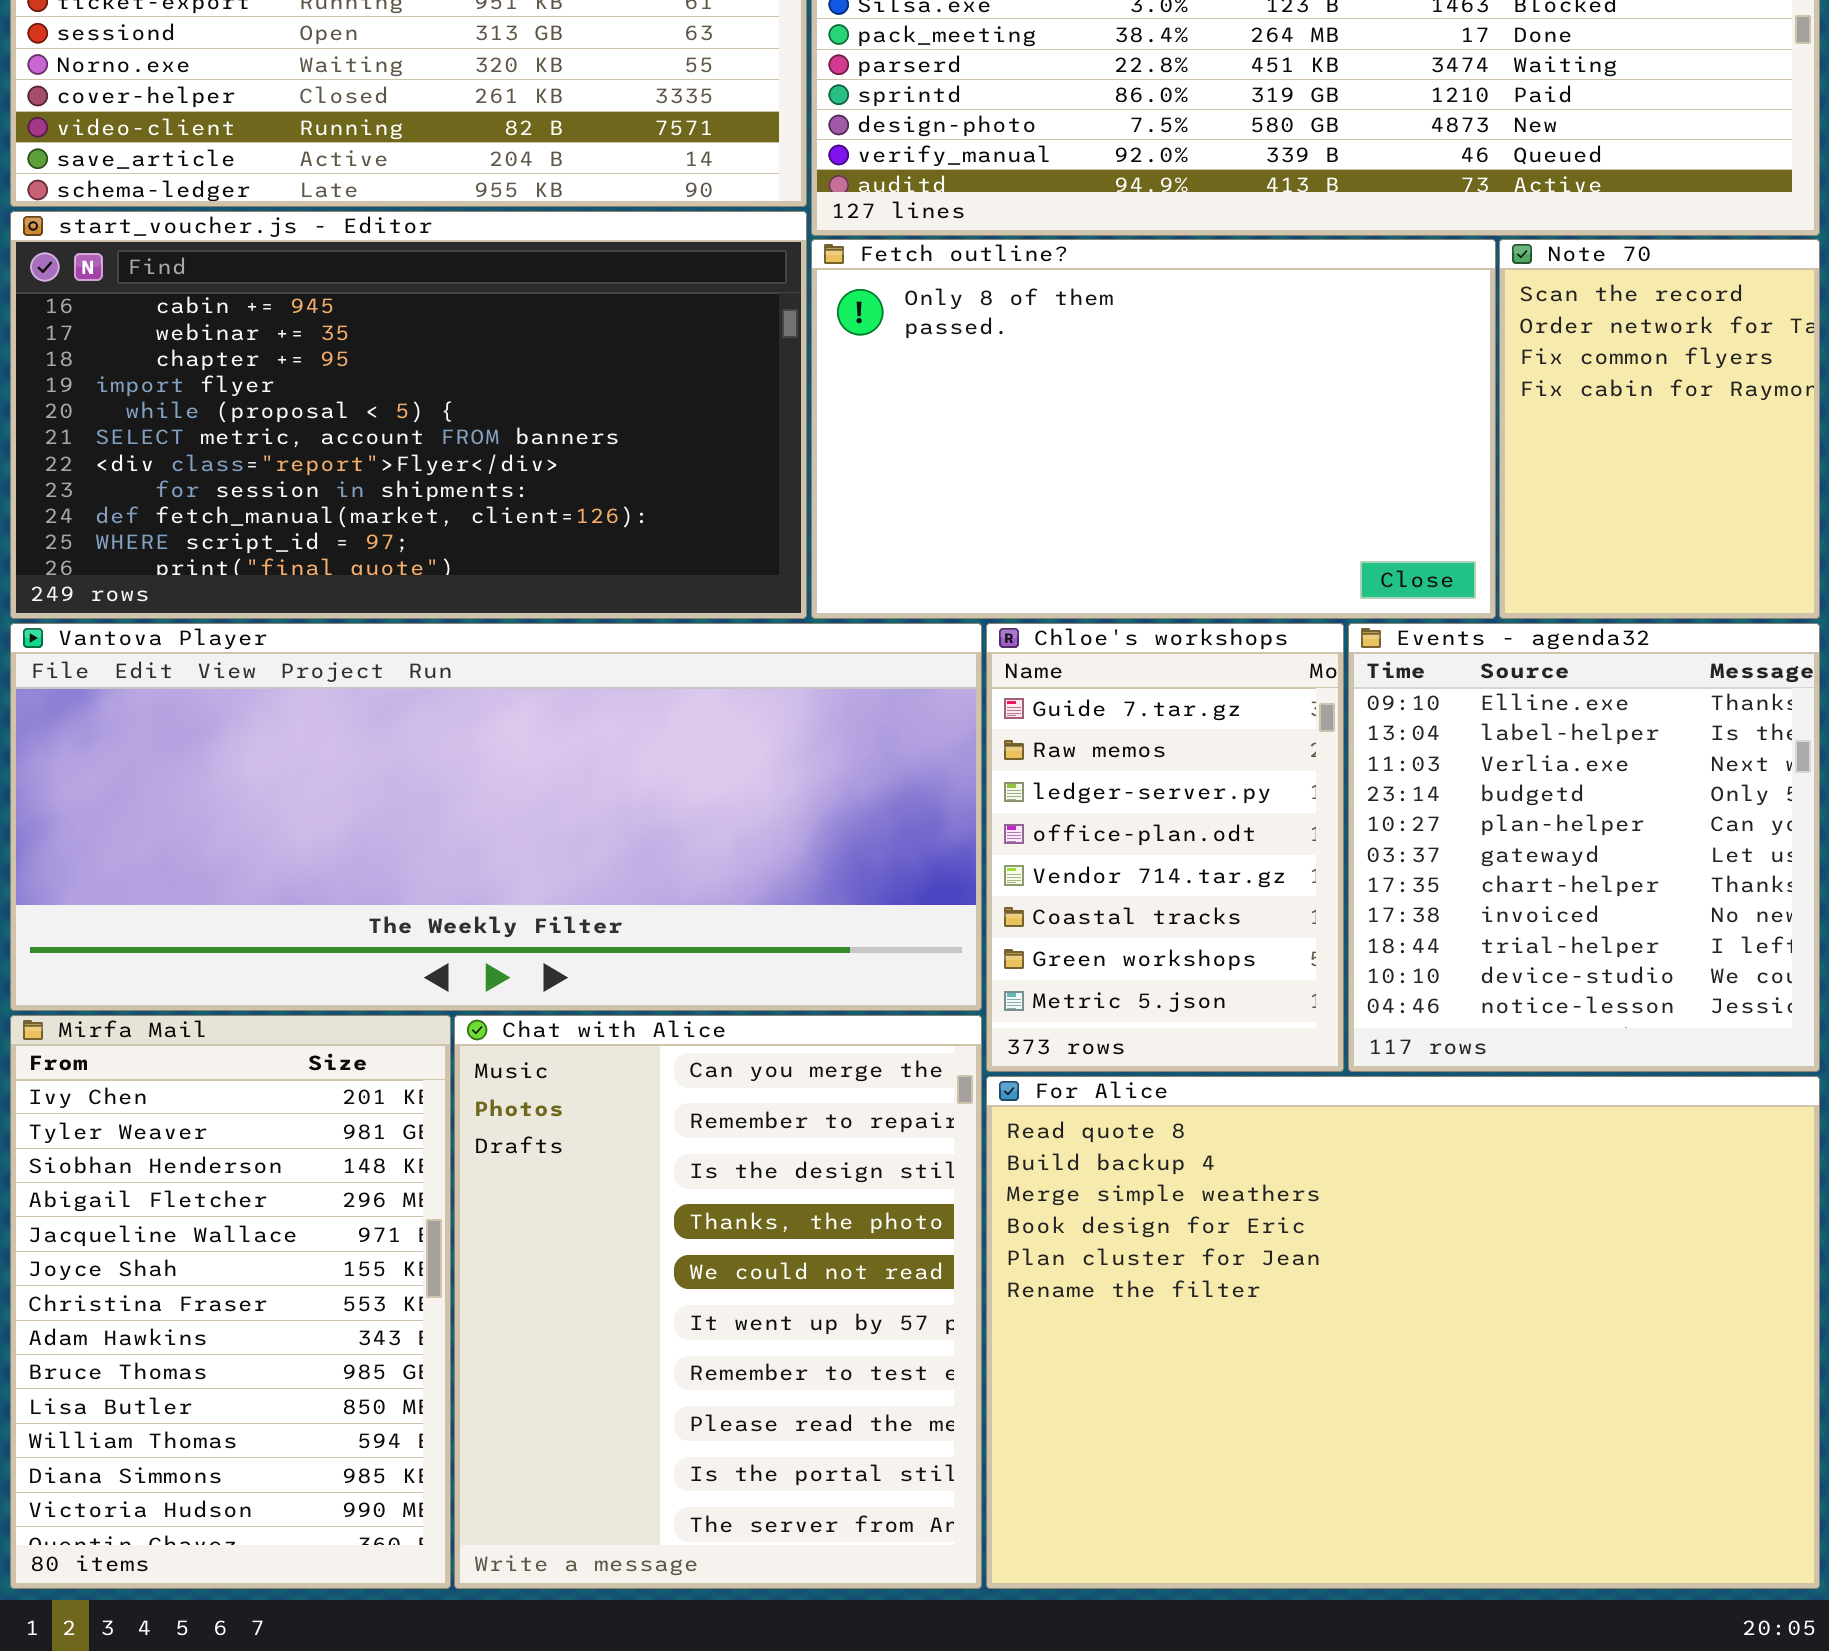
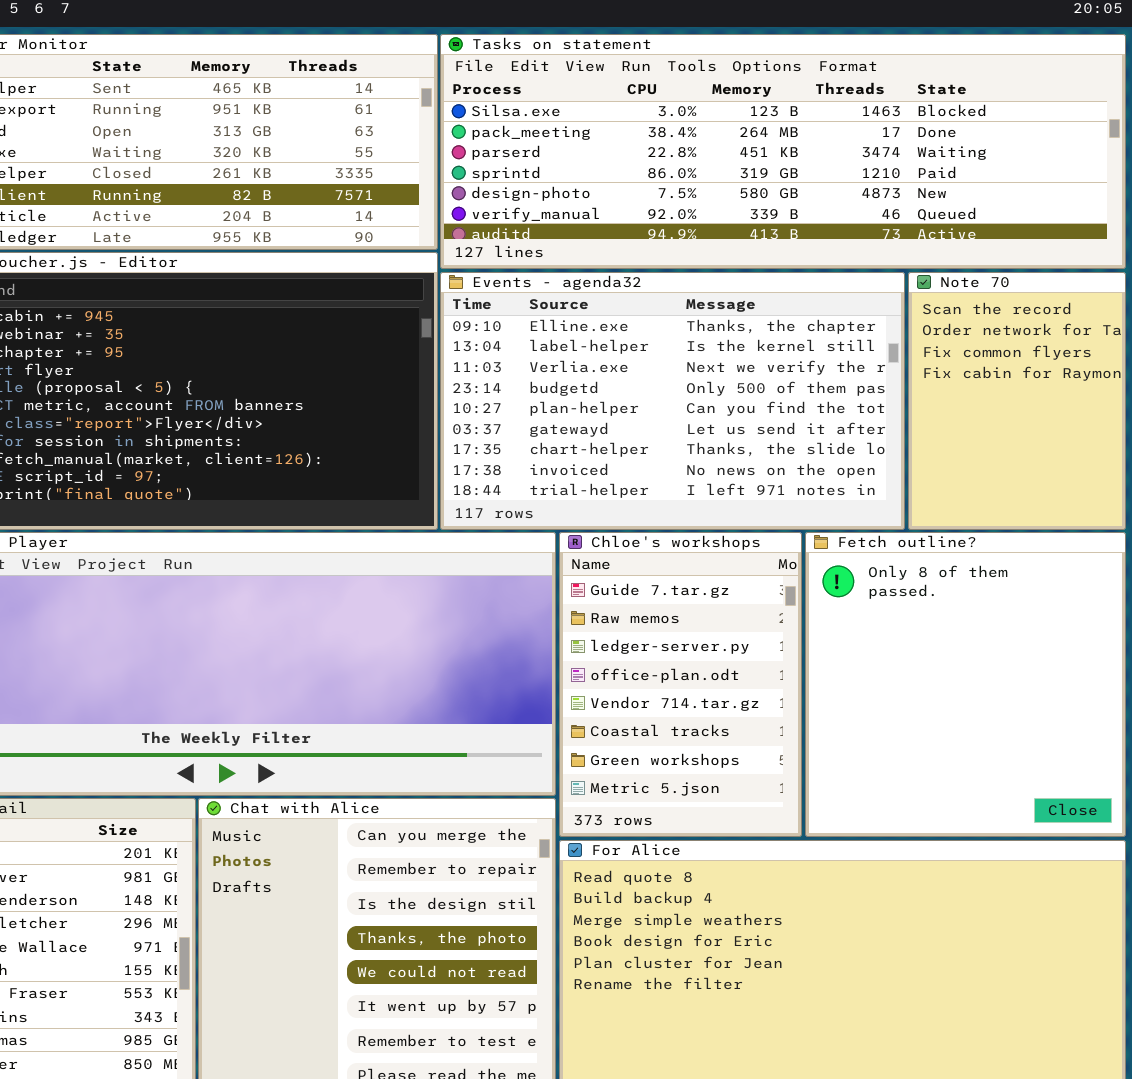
Fetch outline?: [811,239,1496,619] -> [805,532,1126,837], moved, resized
Events - agenda32: [1348,623,1820,1072] -> [440,272,905,530], moved, resized

